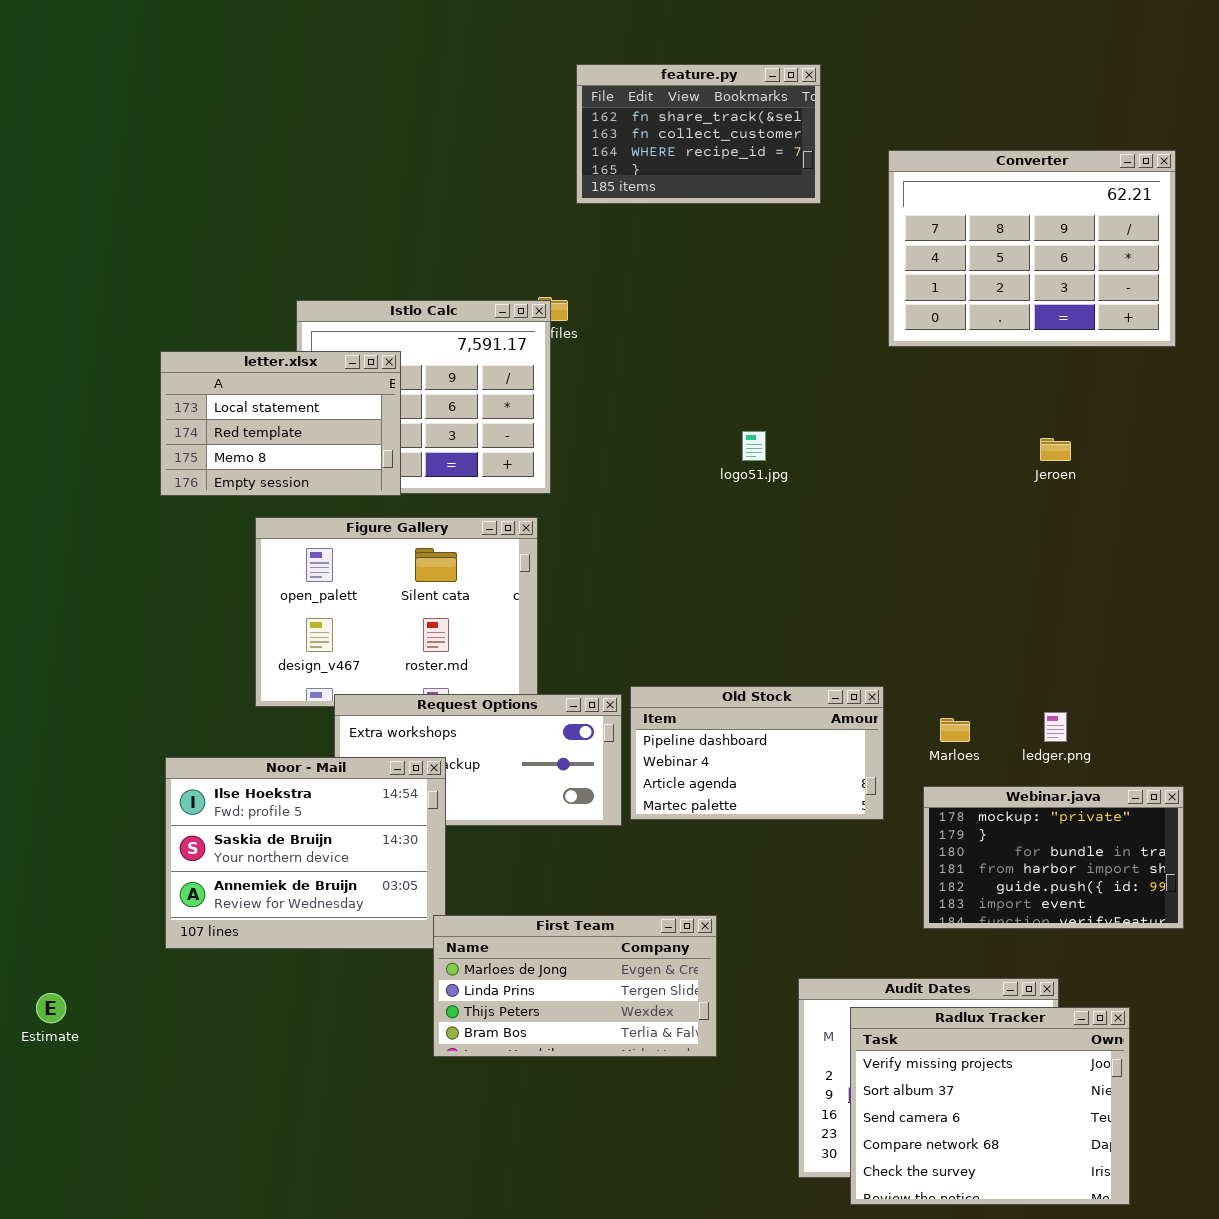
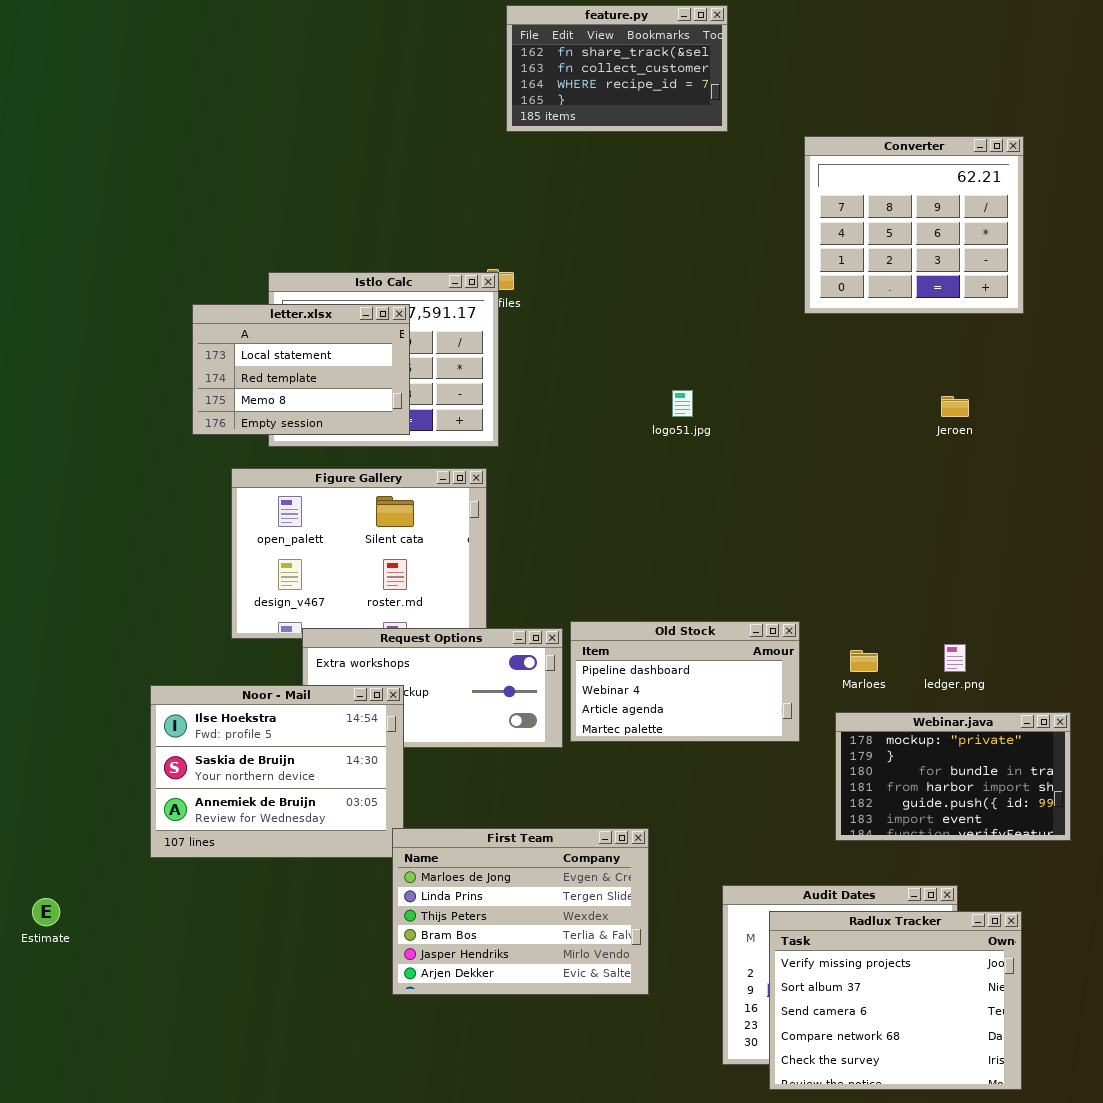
feature.py: [576,64,821,204] -> [506,5,728,132], moved
Converter: [888,150,1176,347] -> [804,136,1024,314], resized
letter.xlsx: [160,351,401,496] -> [192,304,410,435], moved
First Team: [433,915,717,1057] -> [392,828,649,995], resized

